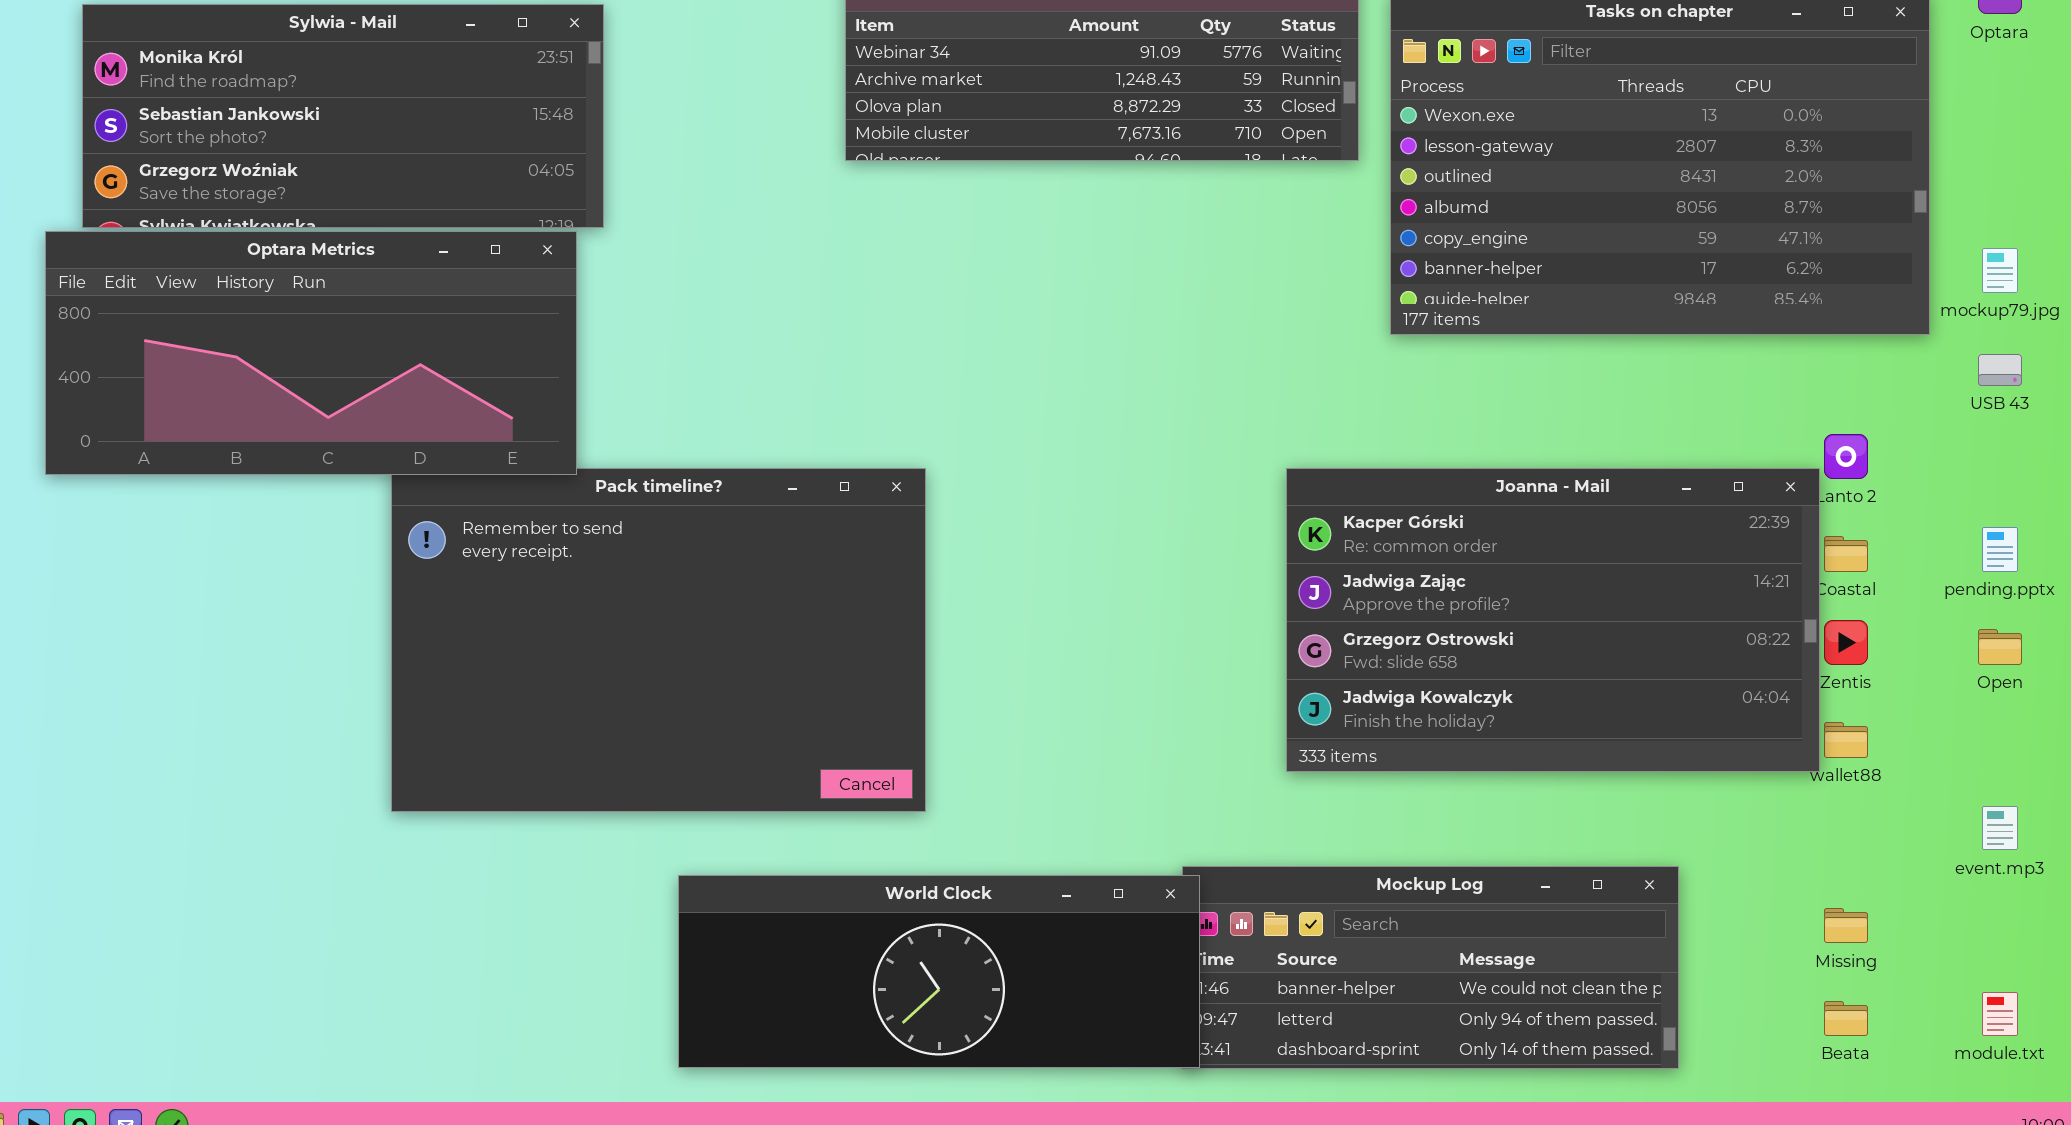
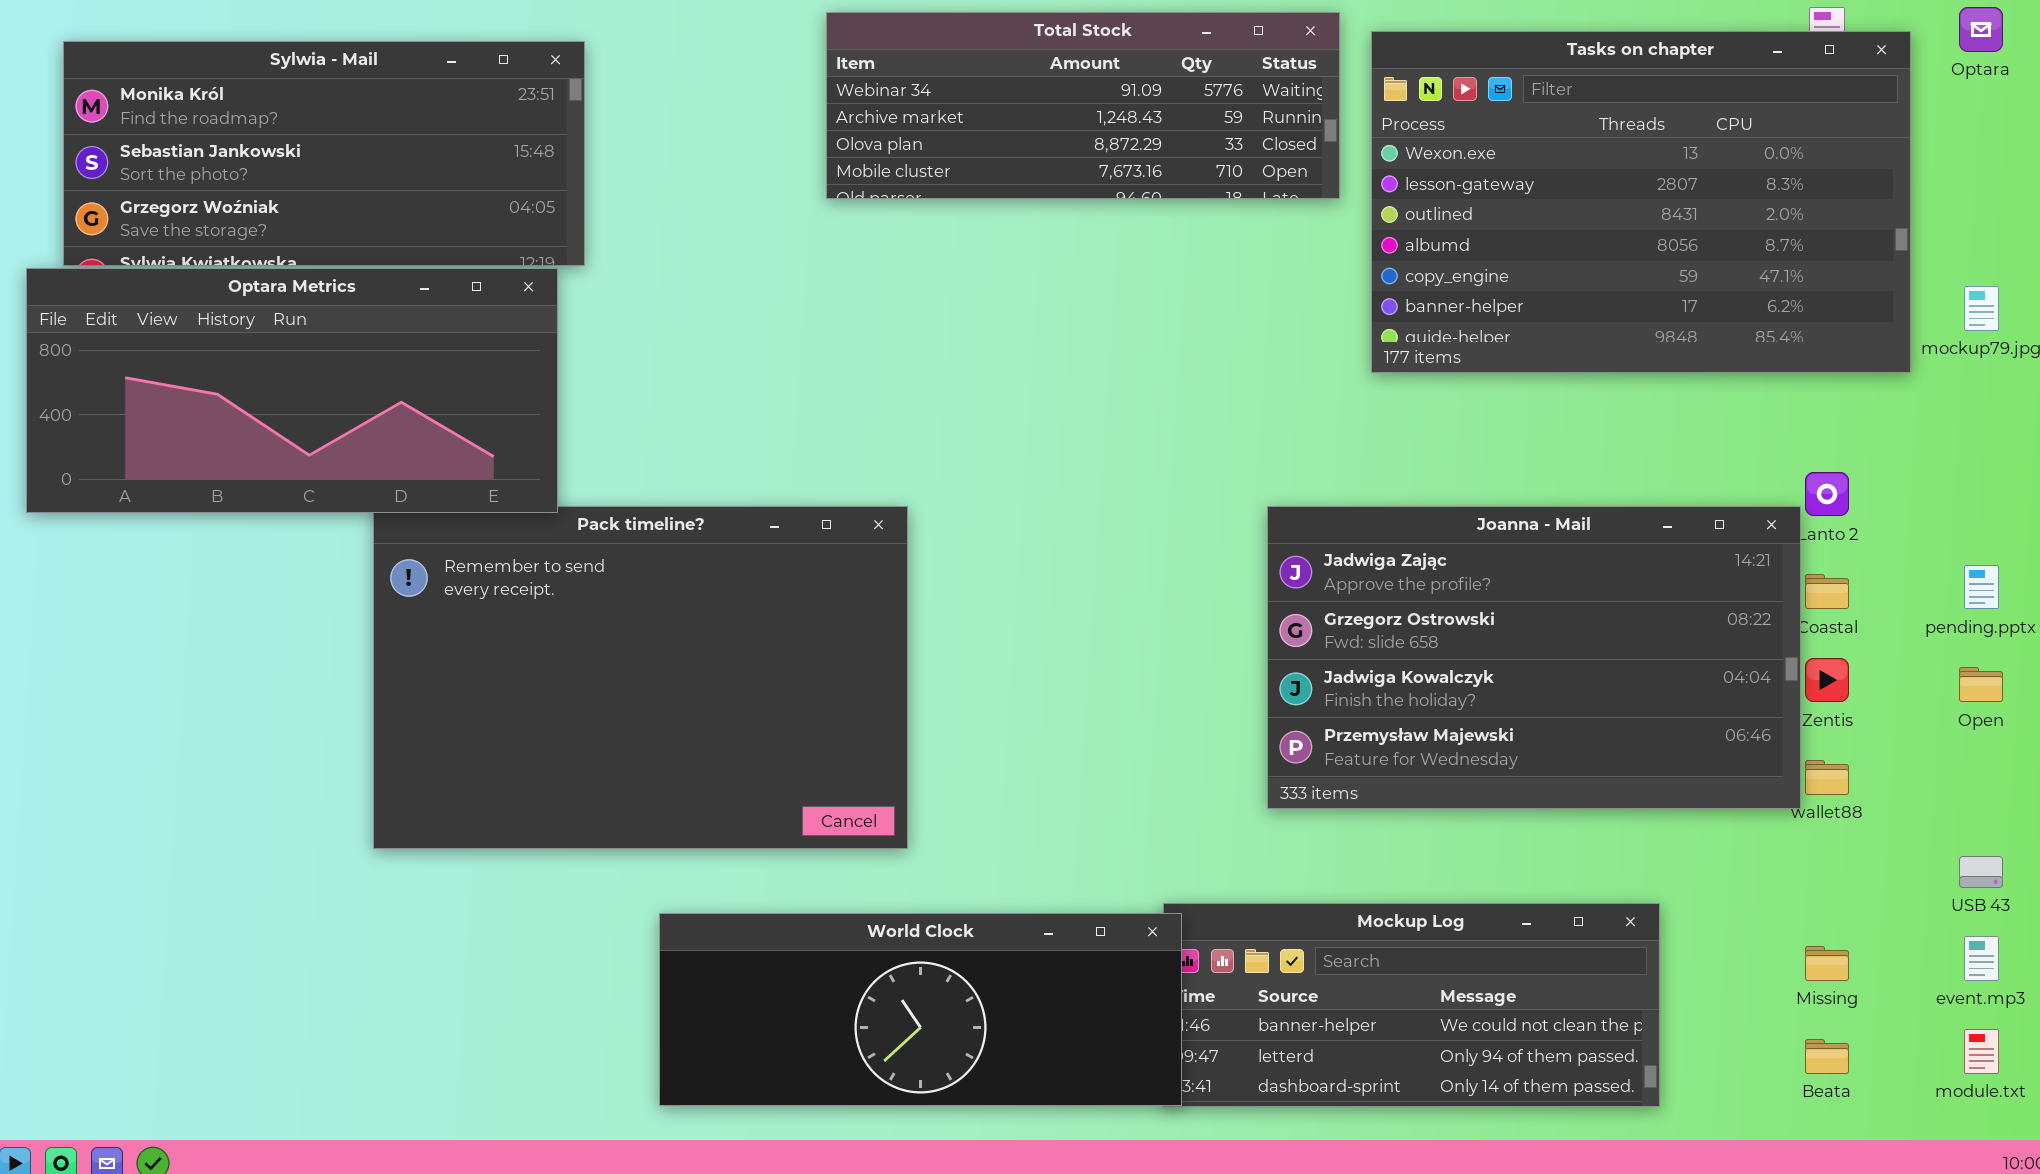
USB 43: [1978,354,2022,386] -> [1959,856,2003,888], moved
Joanna - Mail: [1286,468,1820,772] -> [1267,506,1801,809], scrolled down 1 row
event.mp3: [1982,806,2018,850] -> [1964,936,1999,981], moved

